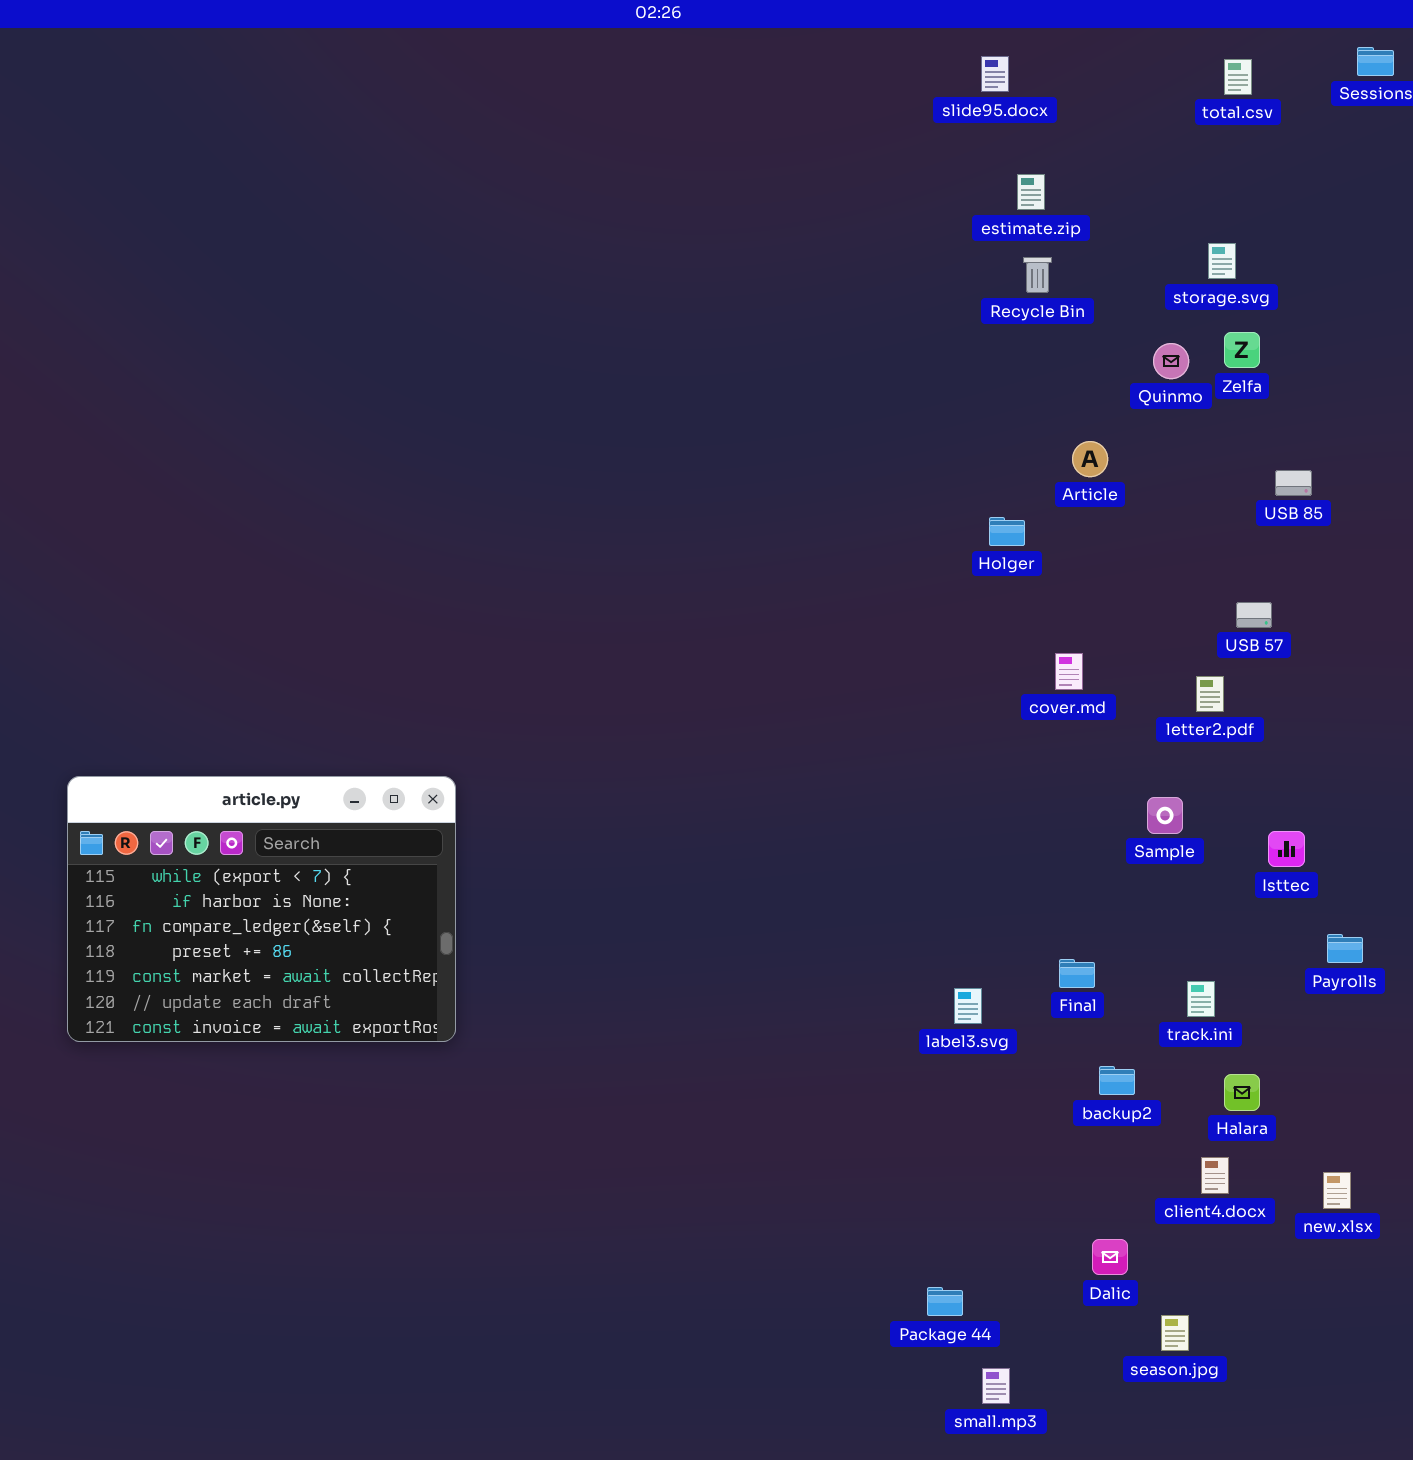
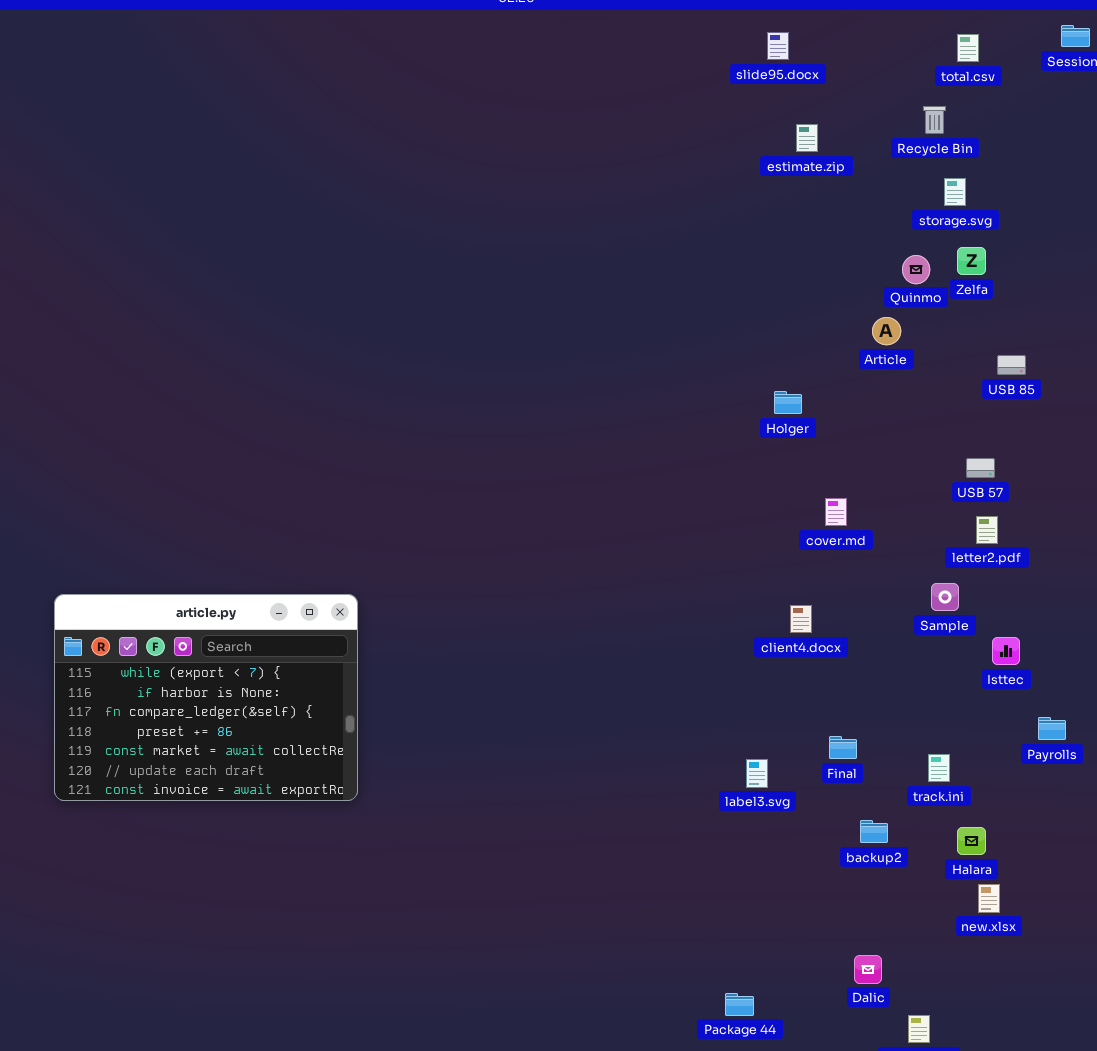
Recycle Bin: [1023,257,1052,293] -> [923,106,946,134], moved
Article: [1072,441,1108,477] -> [872,317,901,345], moved
letter2.pdf: [1196,676,1224,712] -> [976,516,998,544], moved
Sample: [1147,797,1183,834] -> [931,583,959,611], moved
client4.docx: [1201,1157,1229,1194] -> [790,605,812,633], moved
new.xlsx: [1323,1172,1351,1209] -> [978,884,1000,913], moved

